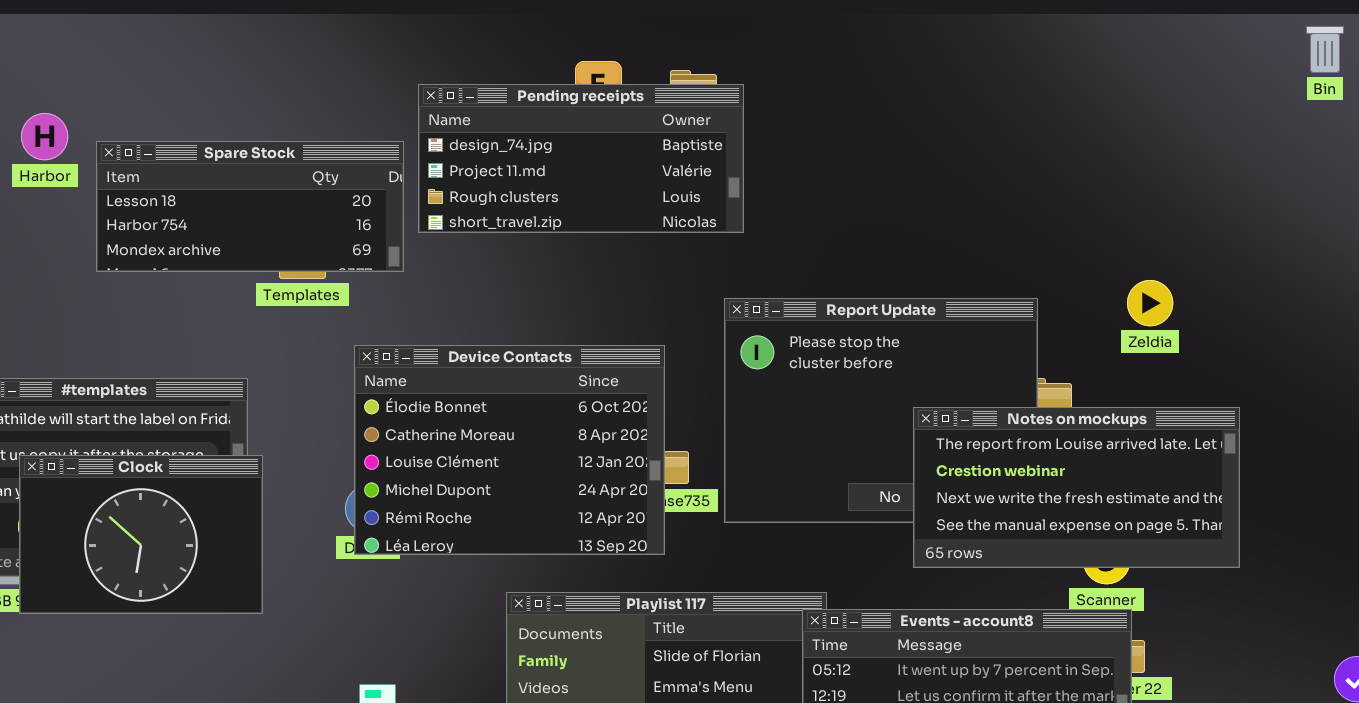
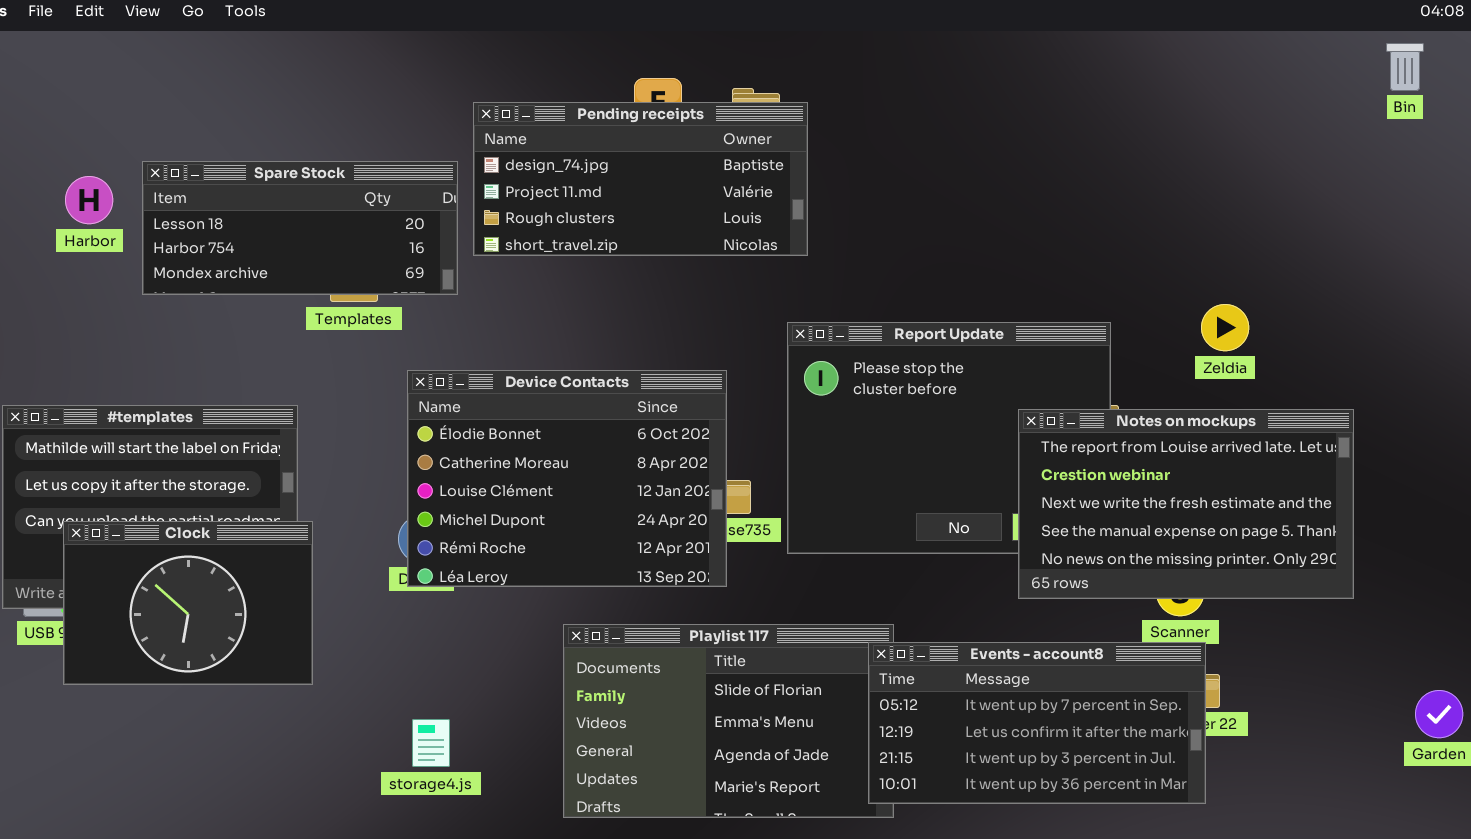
Harbor: [21,113,68,160] -> [65,176,113,224], moved
Notes on mockups: [913,407,1240,568] -> [1018,409,1354,599], moved, resized
Clock: [19,455,263,614] -> [63,521,313,685], moved

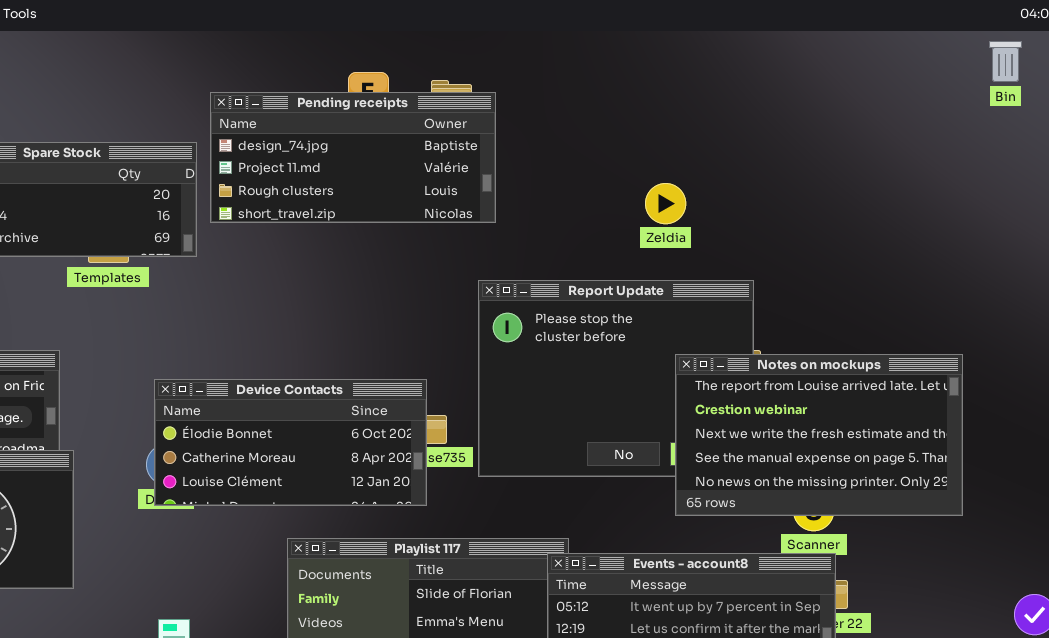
Zeldia: [1201,304,1249,351] -> [645,183,686,224], moved
Device Contacts: [407,370,727,587] -> [154,379,427,506], resized

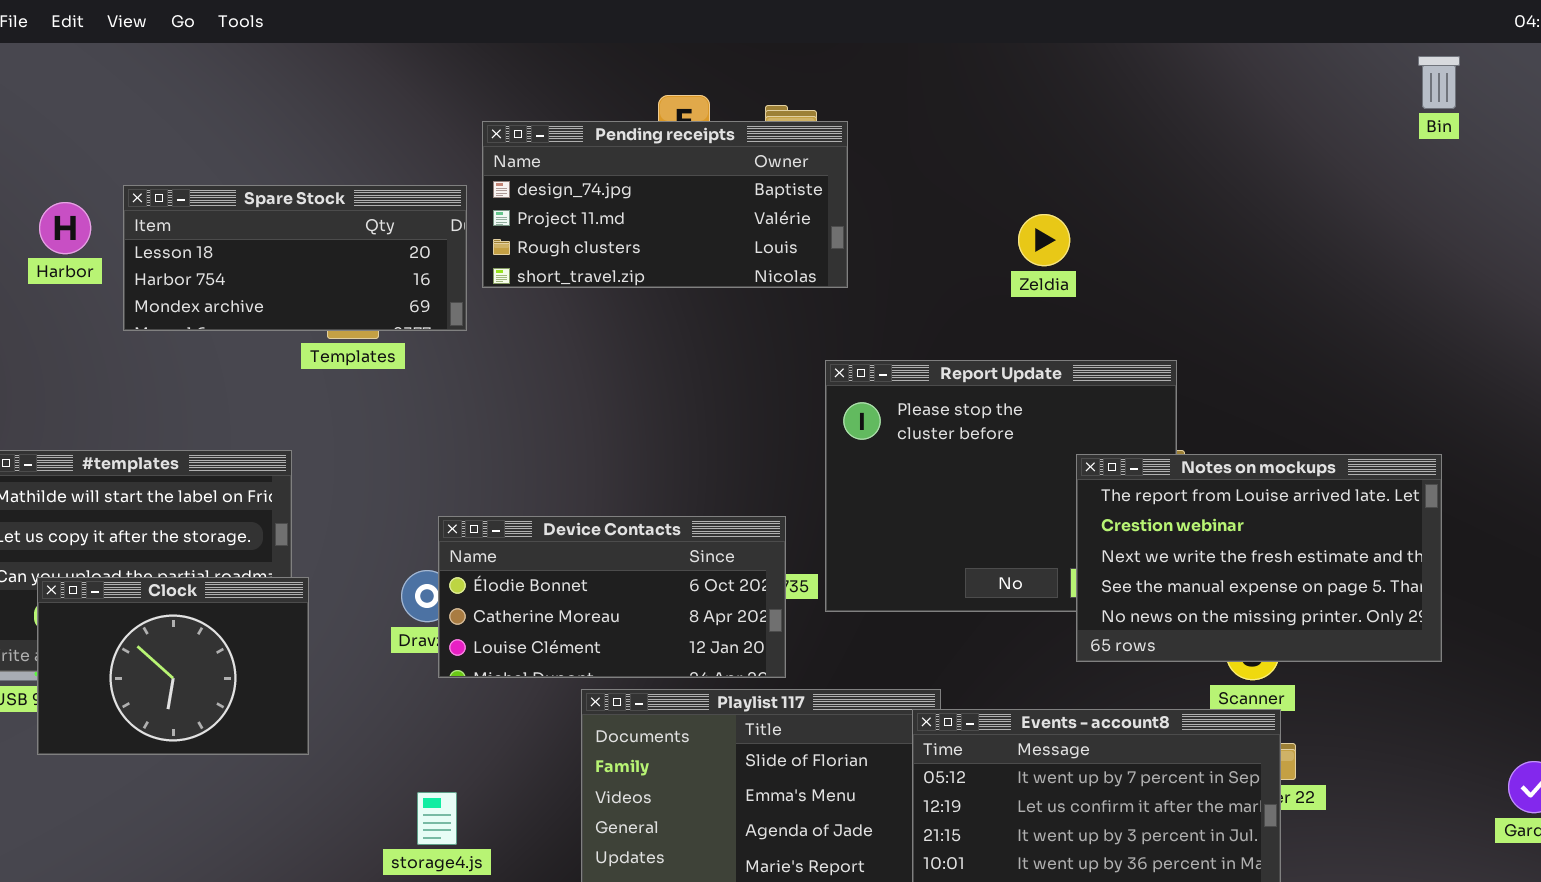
Bin: [989,41,1022,82] -> [1418,56,1460,109], moved
Zeldia: [645,183,686,224] -> [1018,214,1070,266], moved
Device Contacts: [154,379,427,506] -> [438,516,786,678], moved

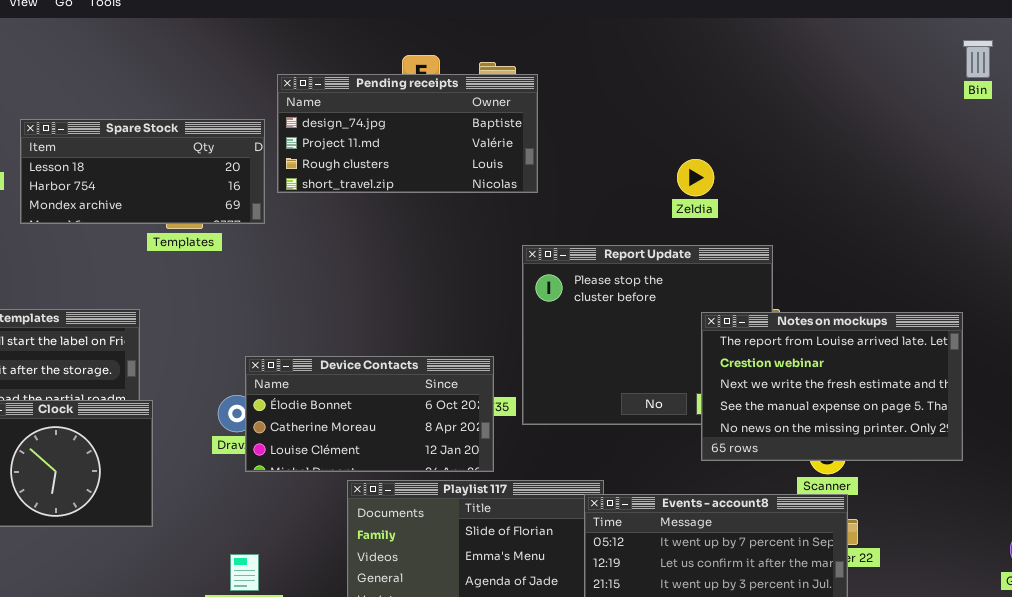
Bin: [1418,56,1460,109] -> [963,40,993,78], moved
Zeldia: [1018,214,1070,266] -> [677,159,714,196], moved

